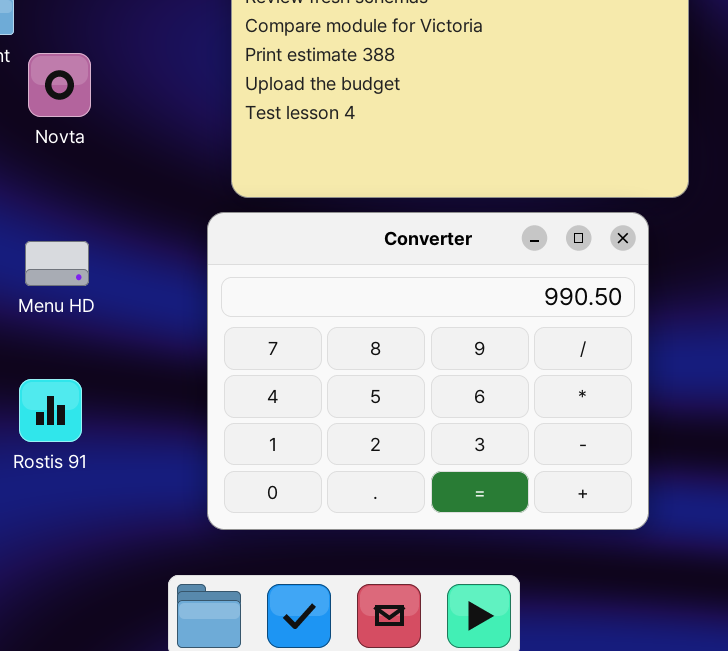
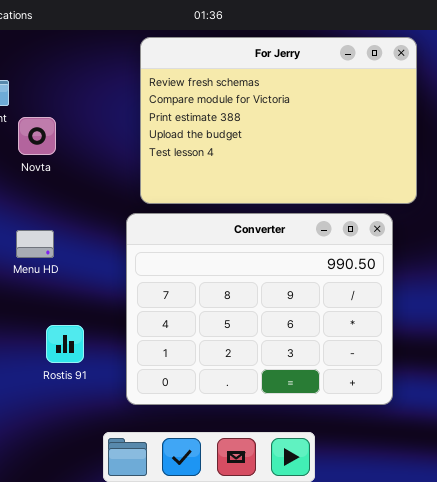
Rostis 91: [19,379,82,442] -> [46,325,84,363], moved

